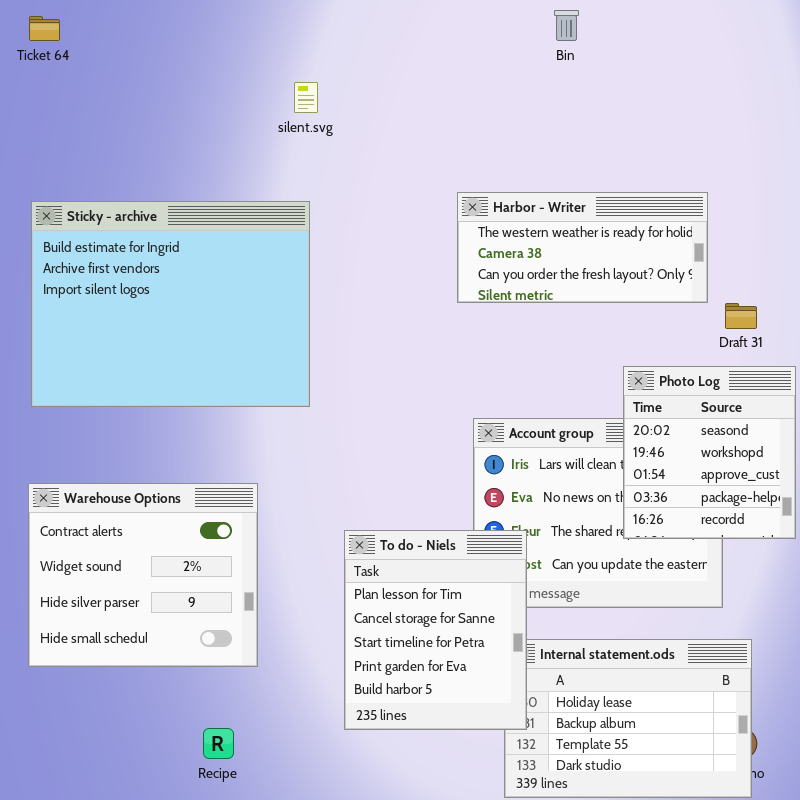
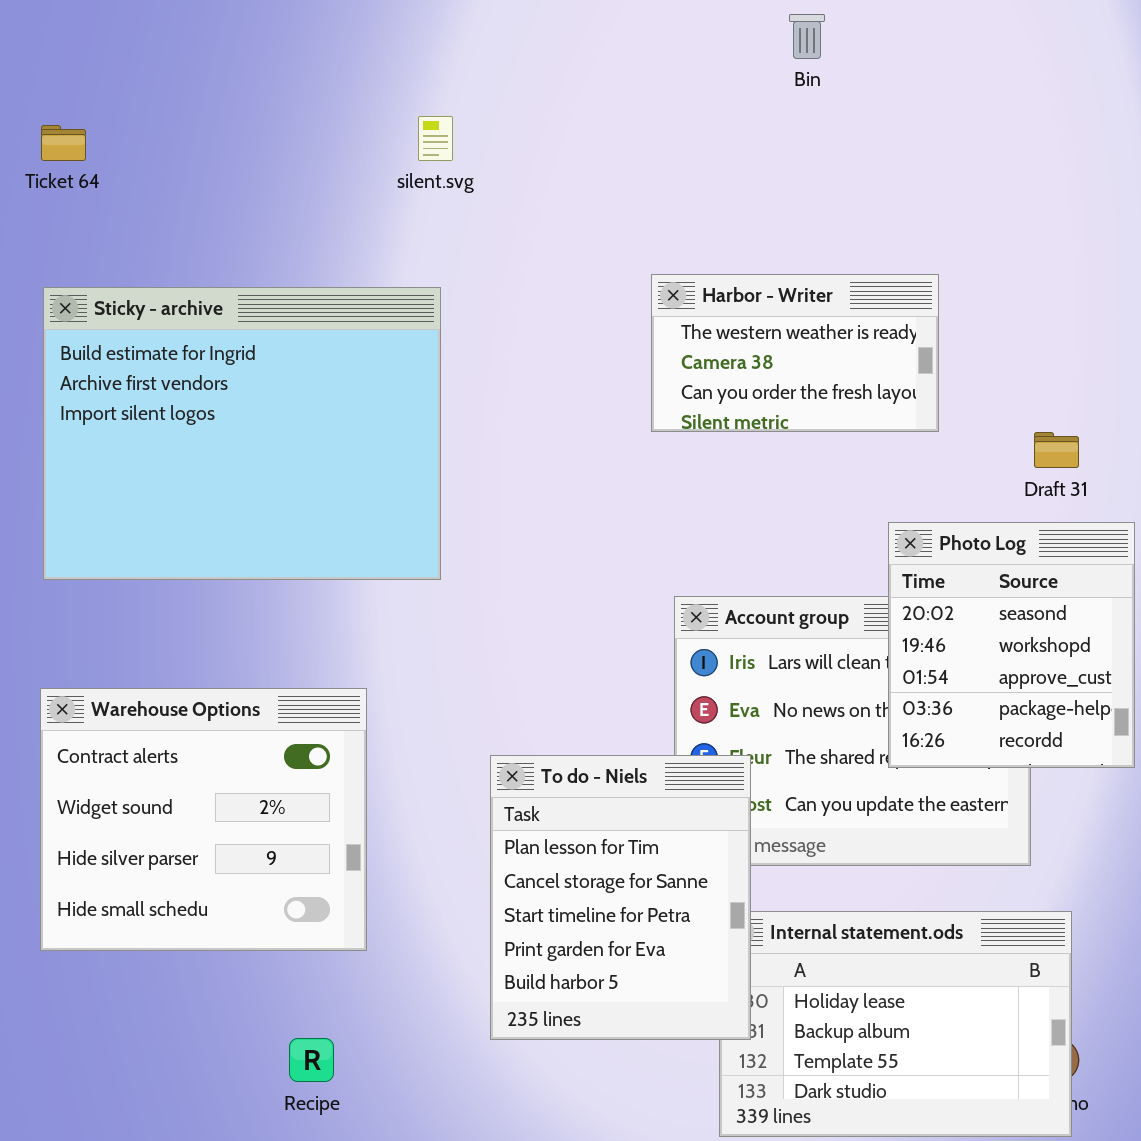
Ticket 64: [29,16,60,41] -> [41,125,86,161], moved
Harbor - Writer: [457,192,708,303] -> [651,274,939,432], resized

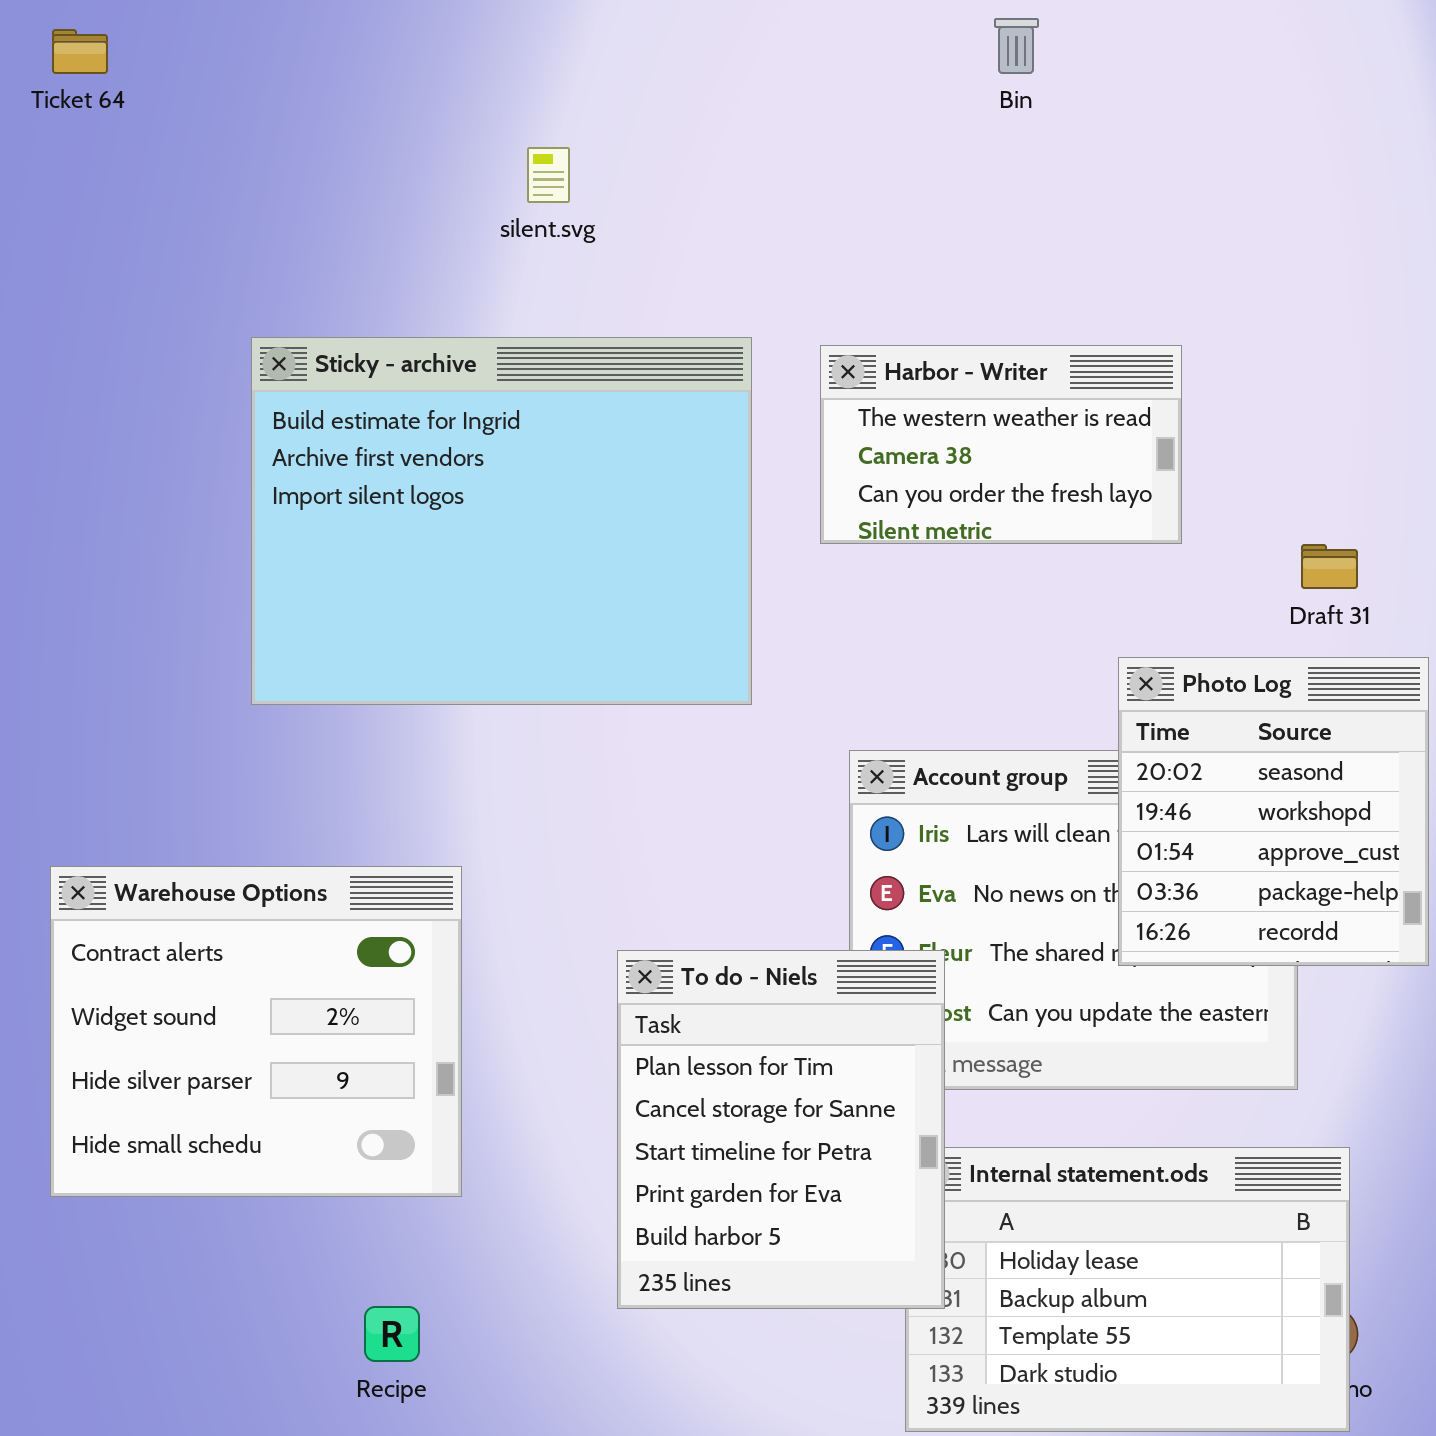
Ticket 64: [41,125,86,161] -> [52,29,108,74], moved
Sticky - archive: [43,287,441,580] -> [251,337,752,705], moved

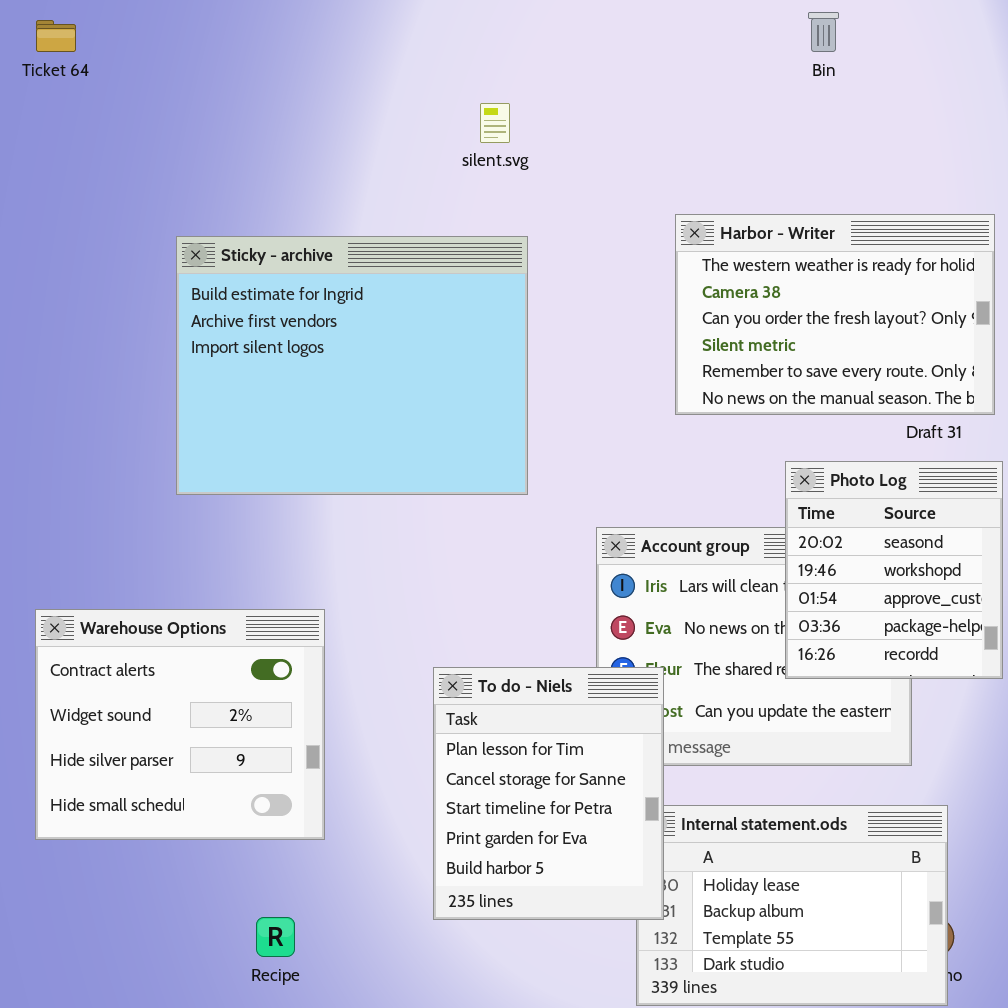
Bin: [994,18,1039,74] -> [808,12,839,52], moved
silent.svg: [527,147,570,203] -> [480,103,510,143], moved
Harbor - Writer: [820,345,1182,544] -> [675,214,995,415], moved, resized

